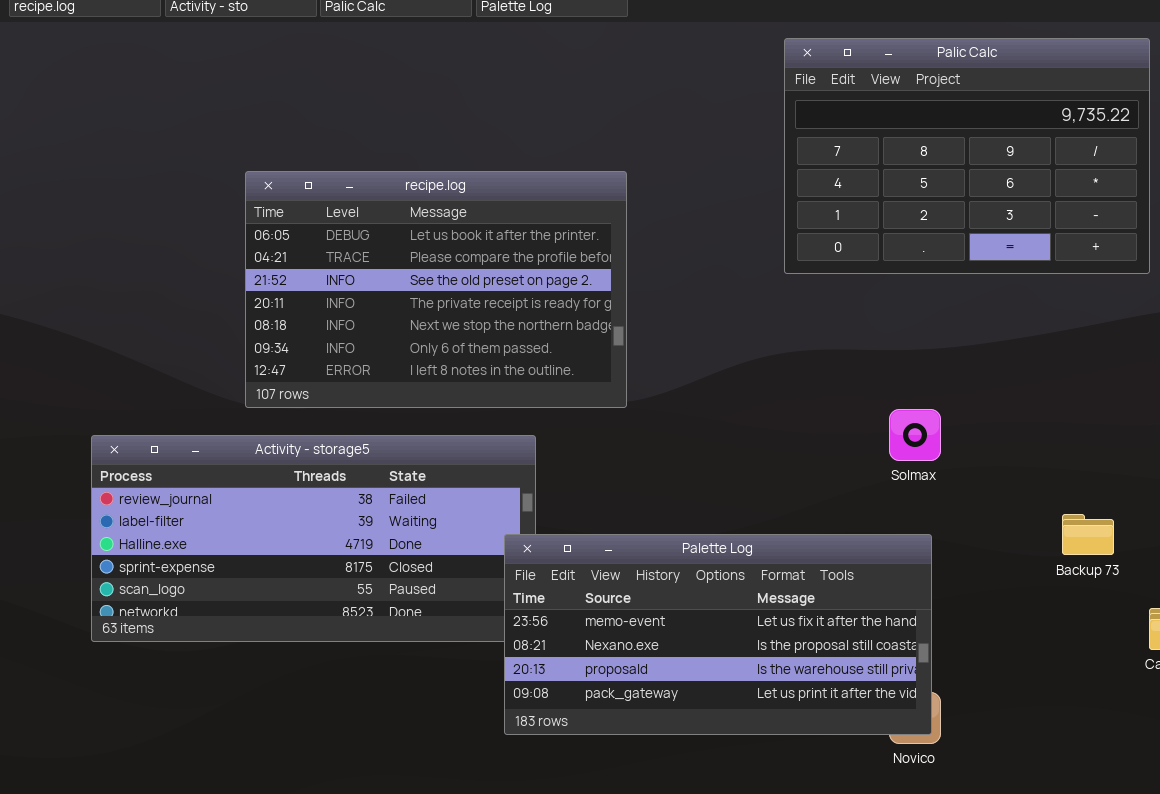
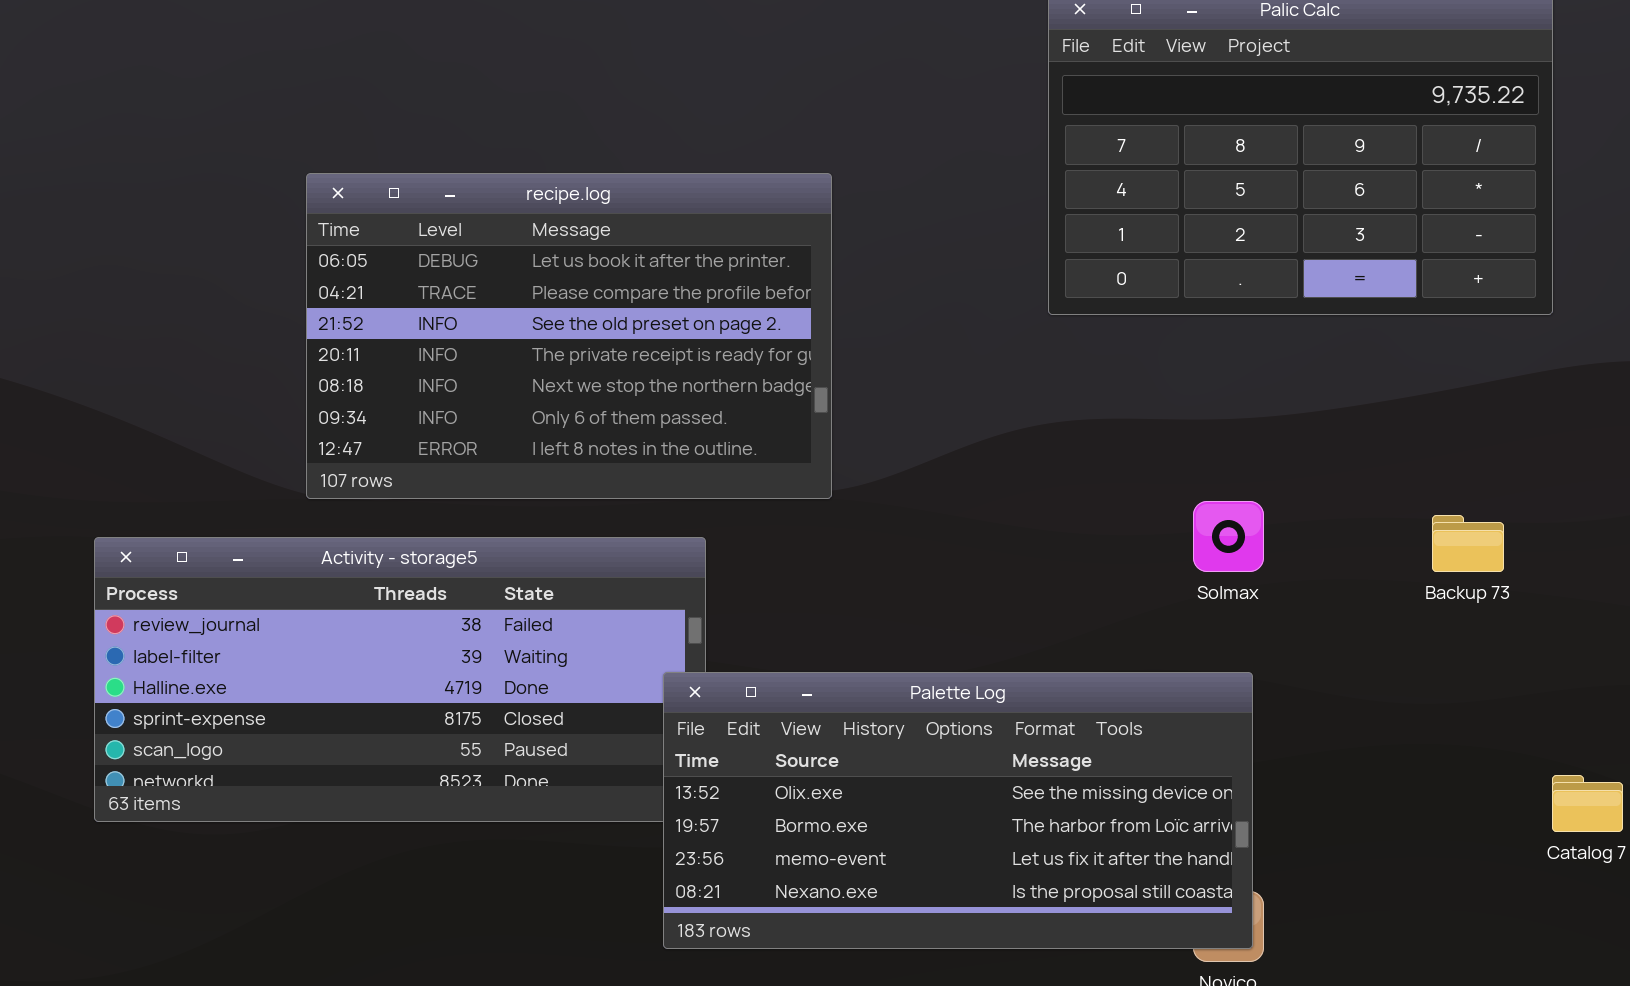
Backup 73: [1062,514,1114,555] -> [1432,515,1504,572], moved
Palette Log: [504,534,932,735] -> [663,672,1253,949], scrolled up 2 rows

